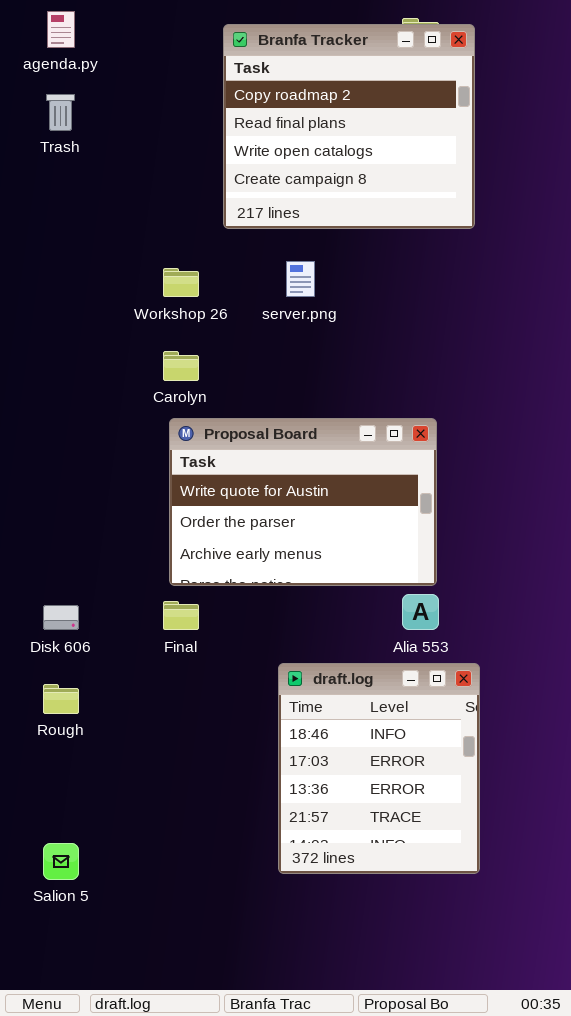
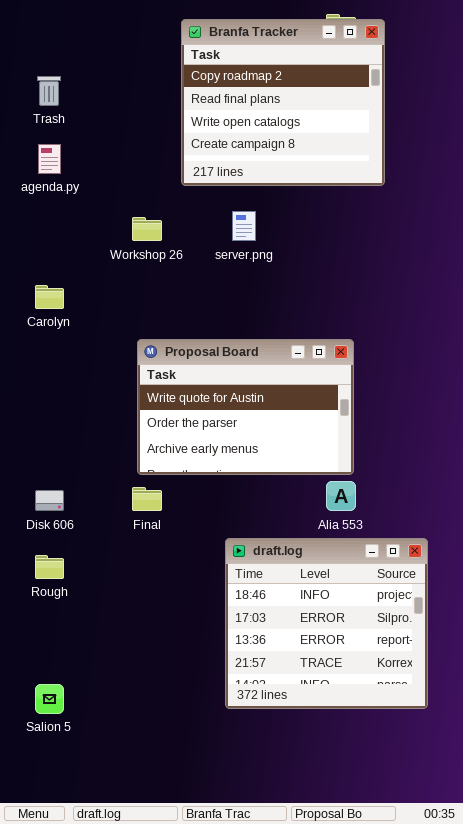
agenda.py: [47,11,75,48] -> [38,144,61,174], moved
Carolyn: [163,351,199,381] -> [35,285,64,309], moved
draft.log: [278,663,480,874] -> [225,538,428,709], resized

